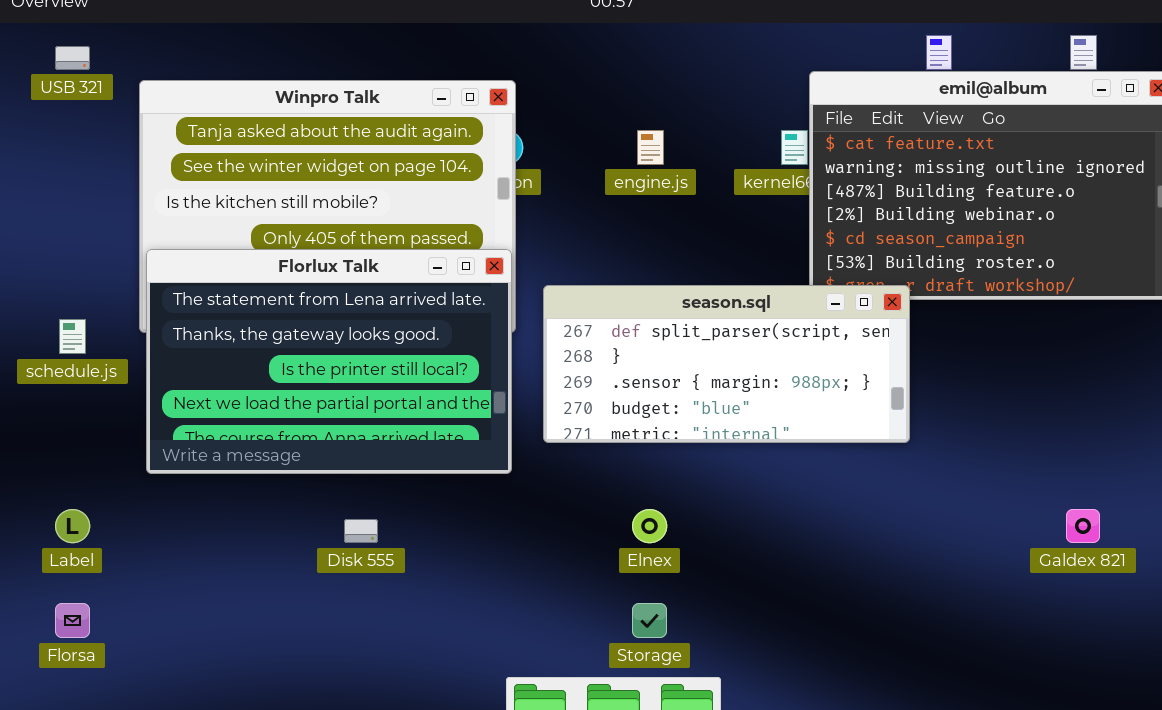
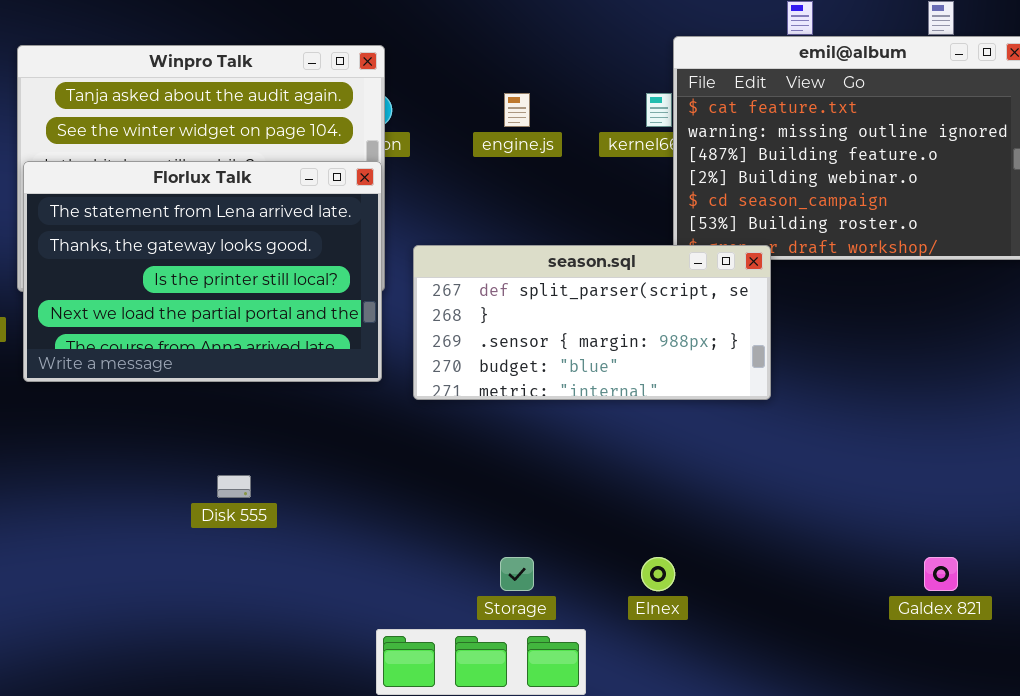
Florlux Talk: [146,249,512,474] -> [23,161,382,382], moved
Elnex: [632,509,667,543] -> [641,557,675,591], moved
Galdex 821: [1066,509,1100,543] -> [924,557,958,591], moved

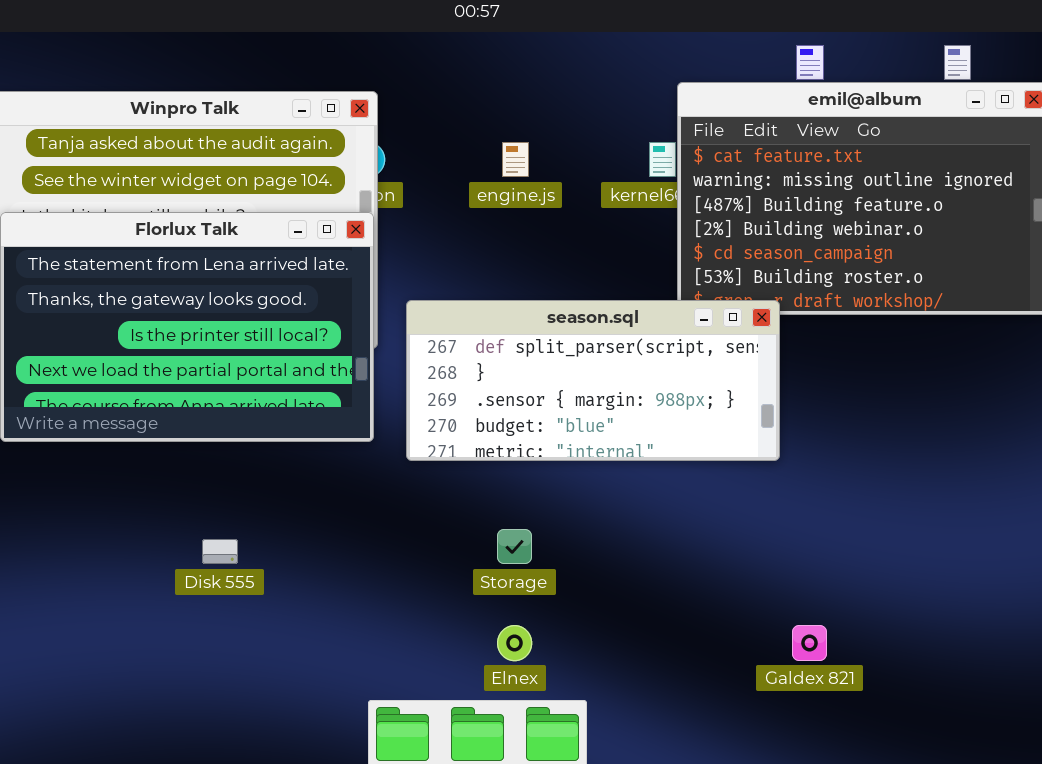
Storage: [500,557,534,591] -> [497,529,532,564], moved
Elnex: [641,557,675,591] -> [497,625,532,661], moved
Galdex 821: [924,557,958,591] -> [792,625,827,661], moved

